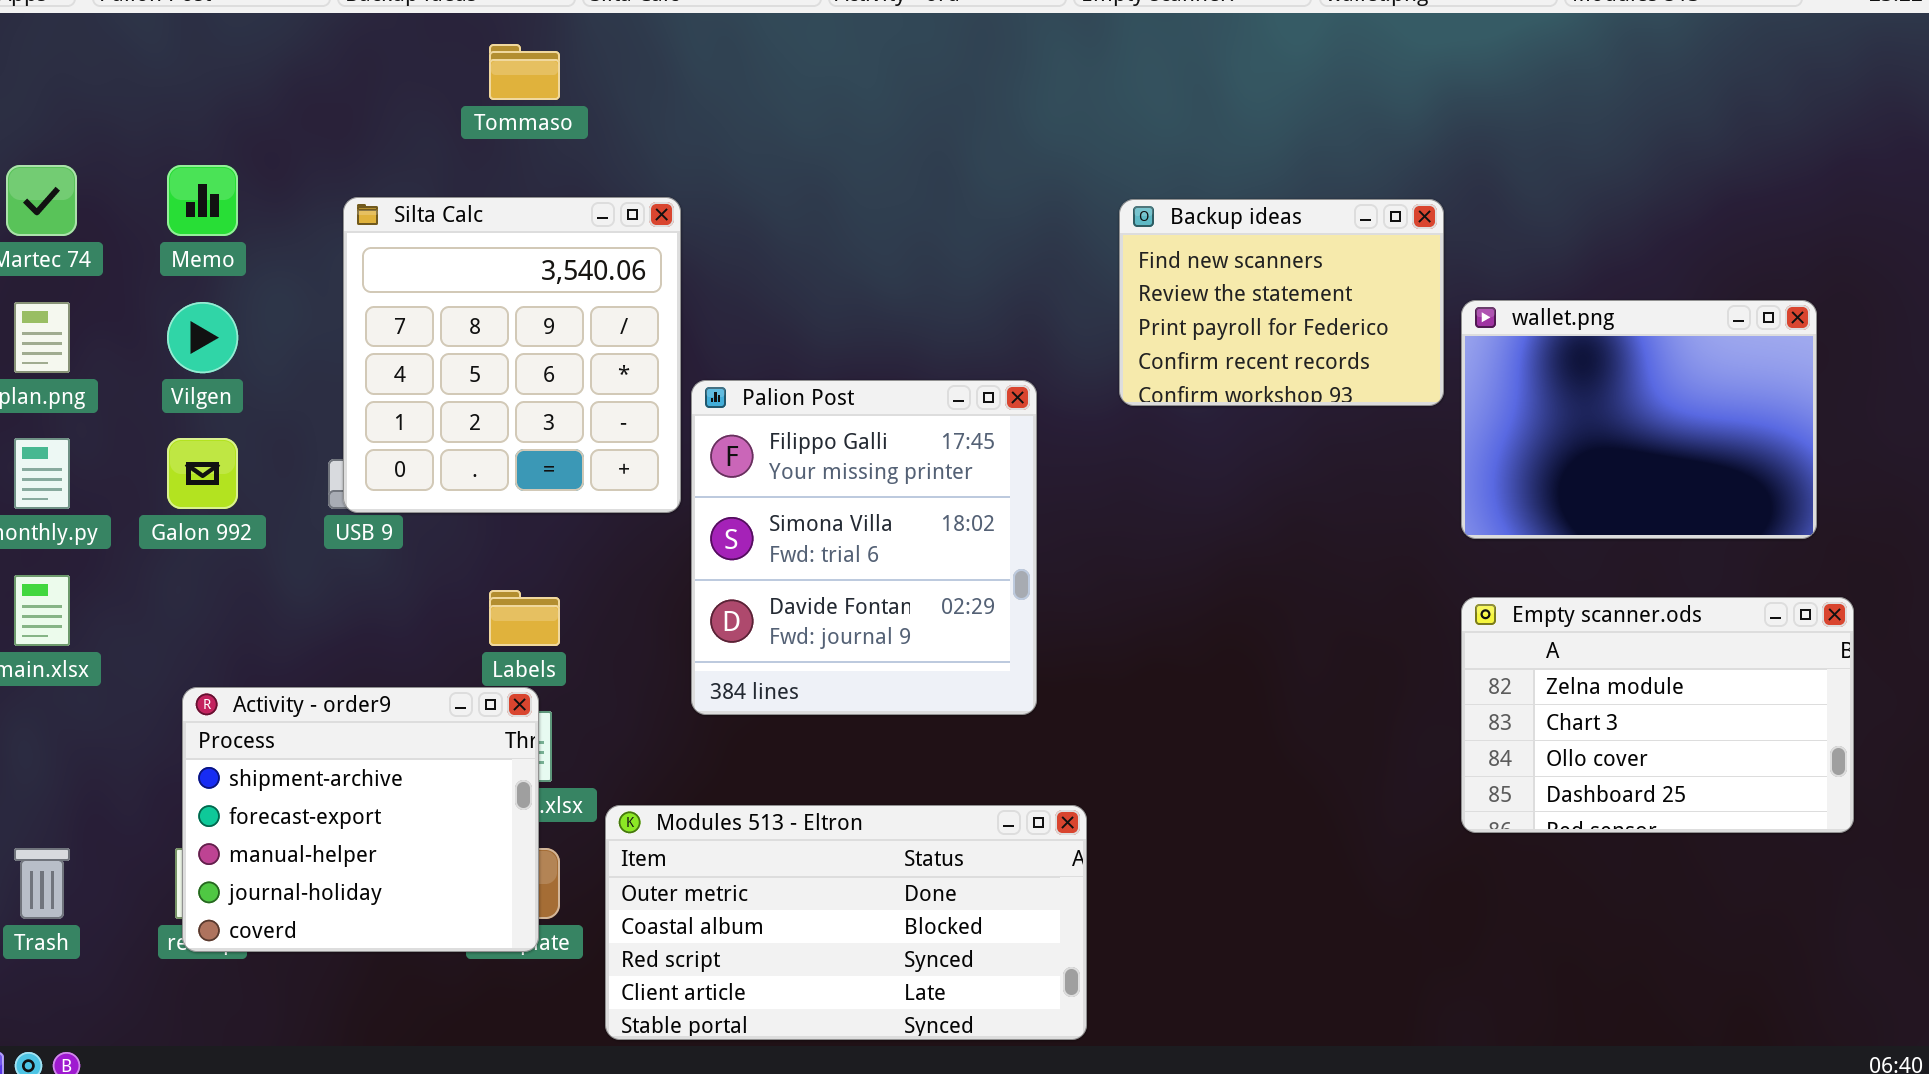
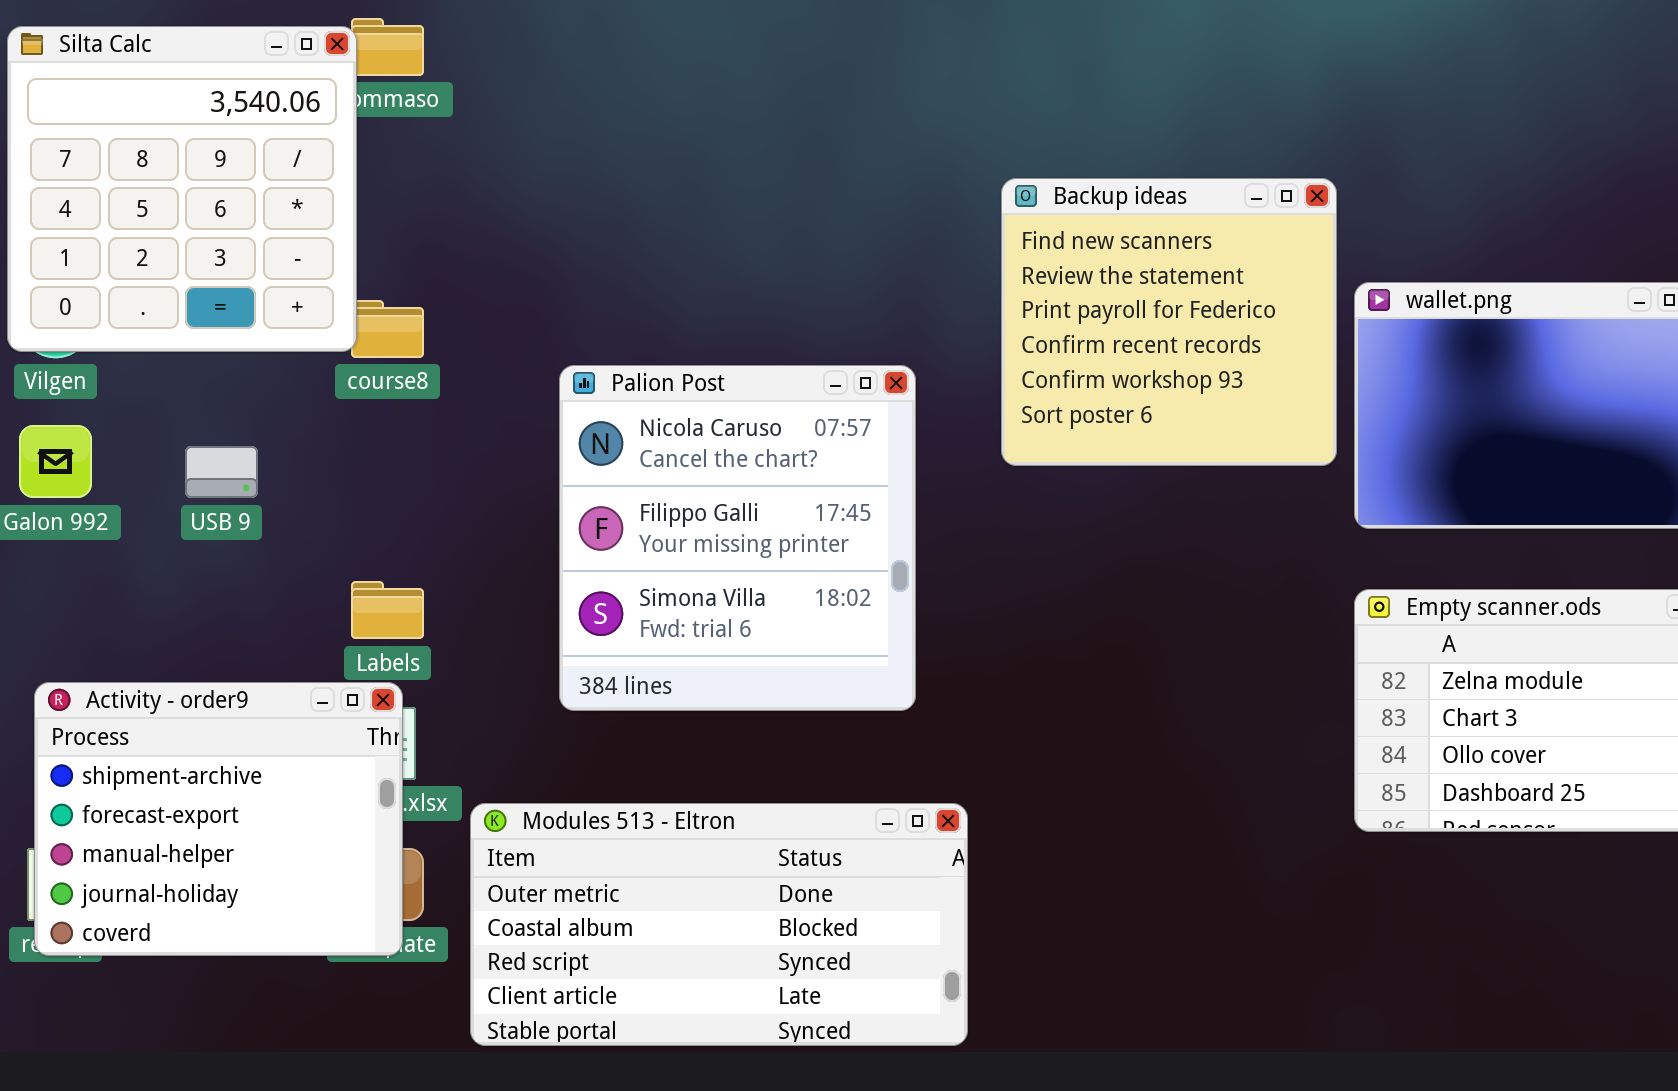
Silta Calc: [343,197,681,513] -> [7,26,357,352], moved
Backup ideas: [1119,199,1444,406] -> [1001,178,1337,466], resized
Palion Post: [691,380,1037,715] -> [559,365,916,711], scrolled up 1 row

